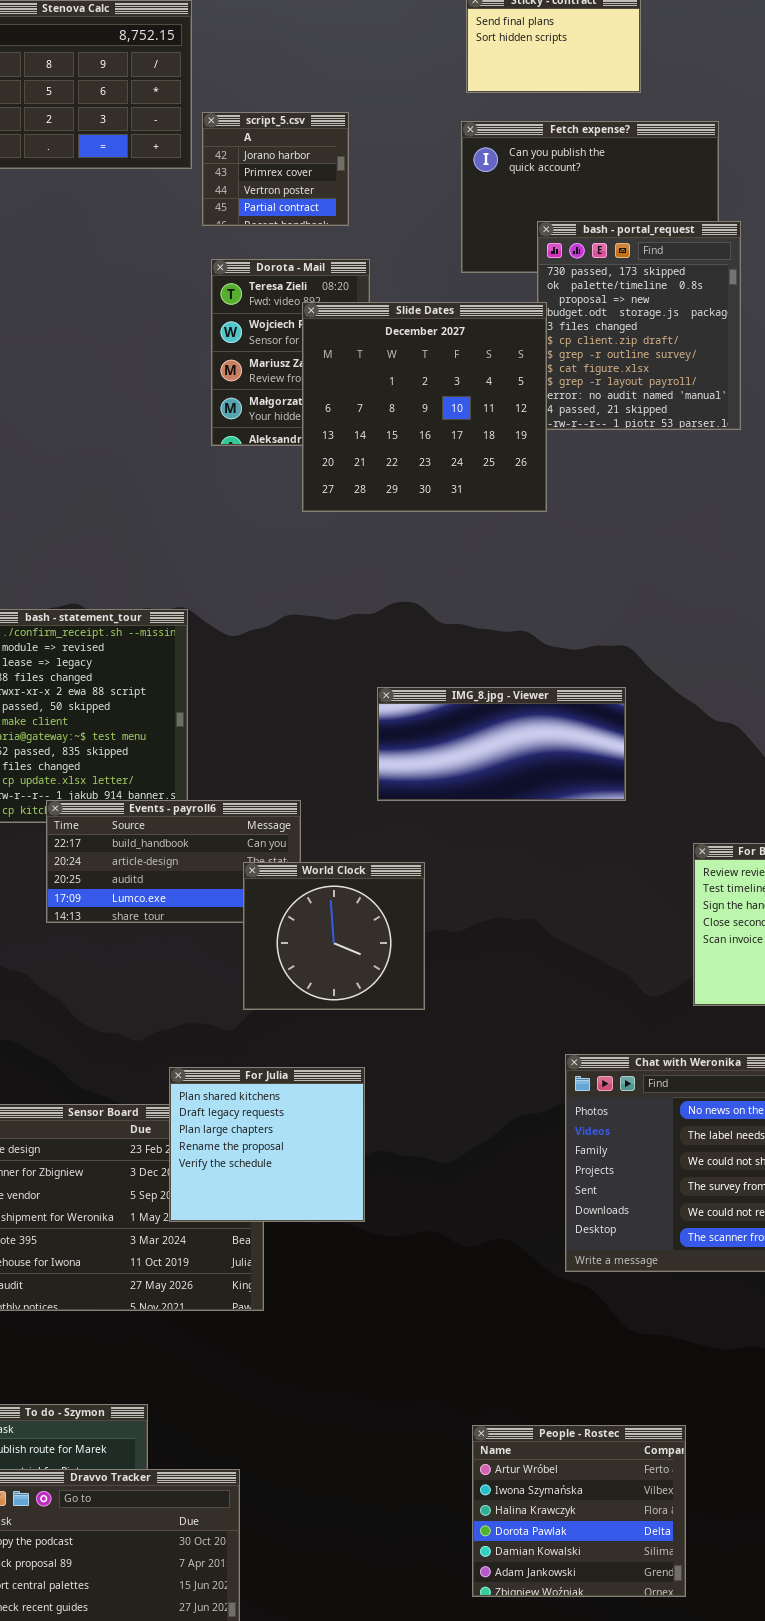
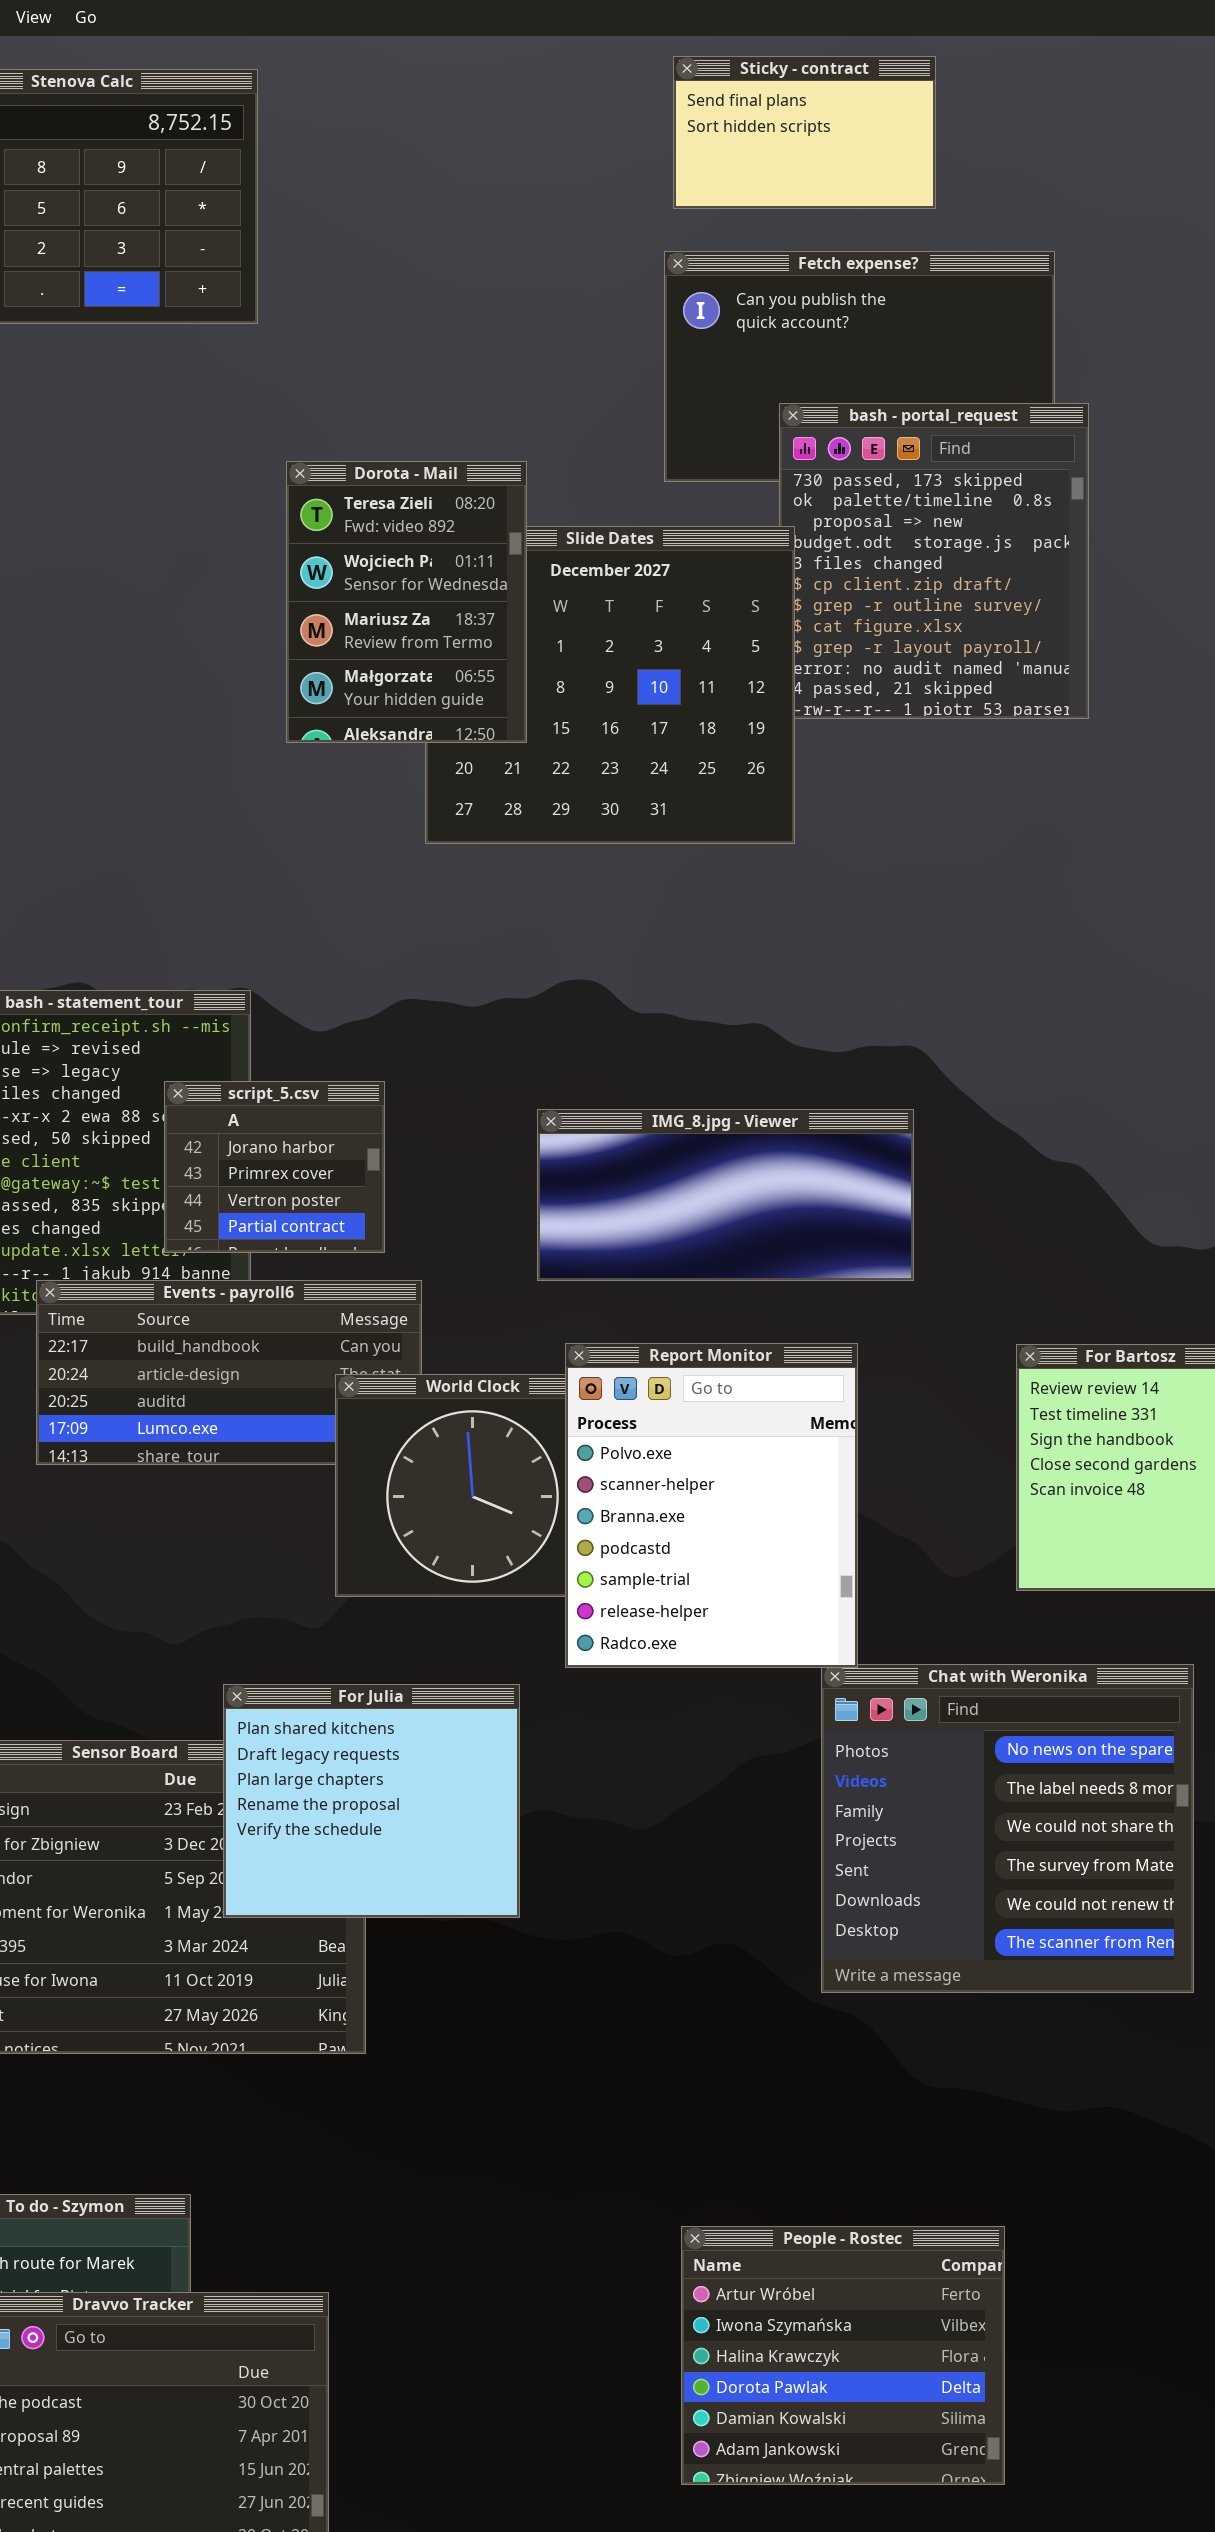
script_5.csv: [202,112,349,226] -> [164,1081,385,1253], moved
Dorota - Mail: [211,259,370,446] -> [286,461,527,743], raised
Report Monitor: none -> [565,1343,858,1668], opened

